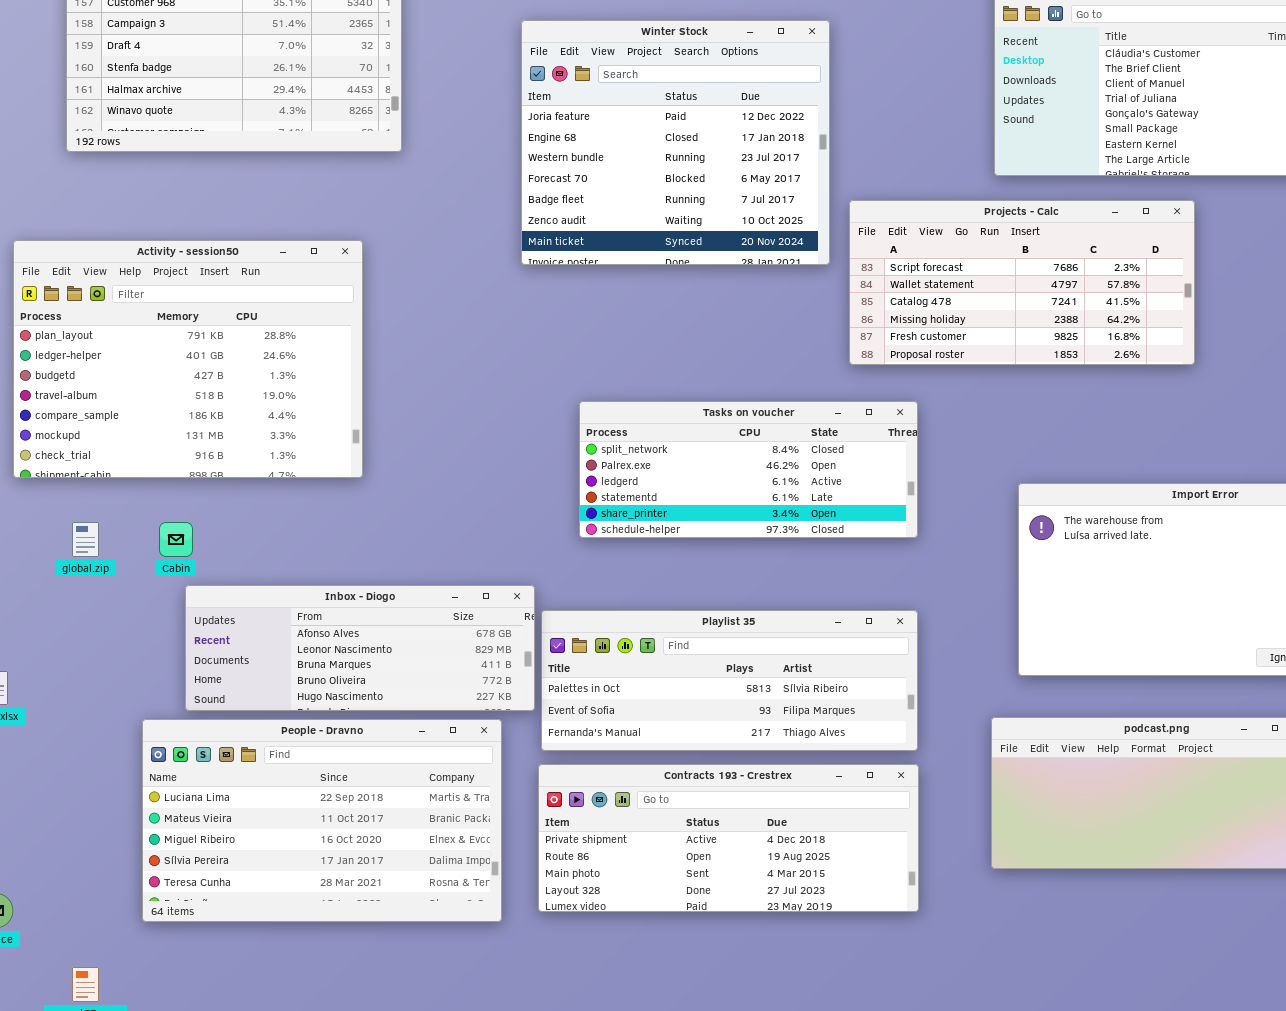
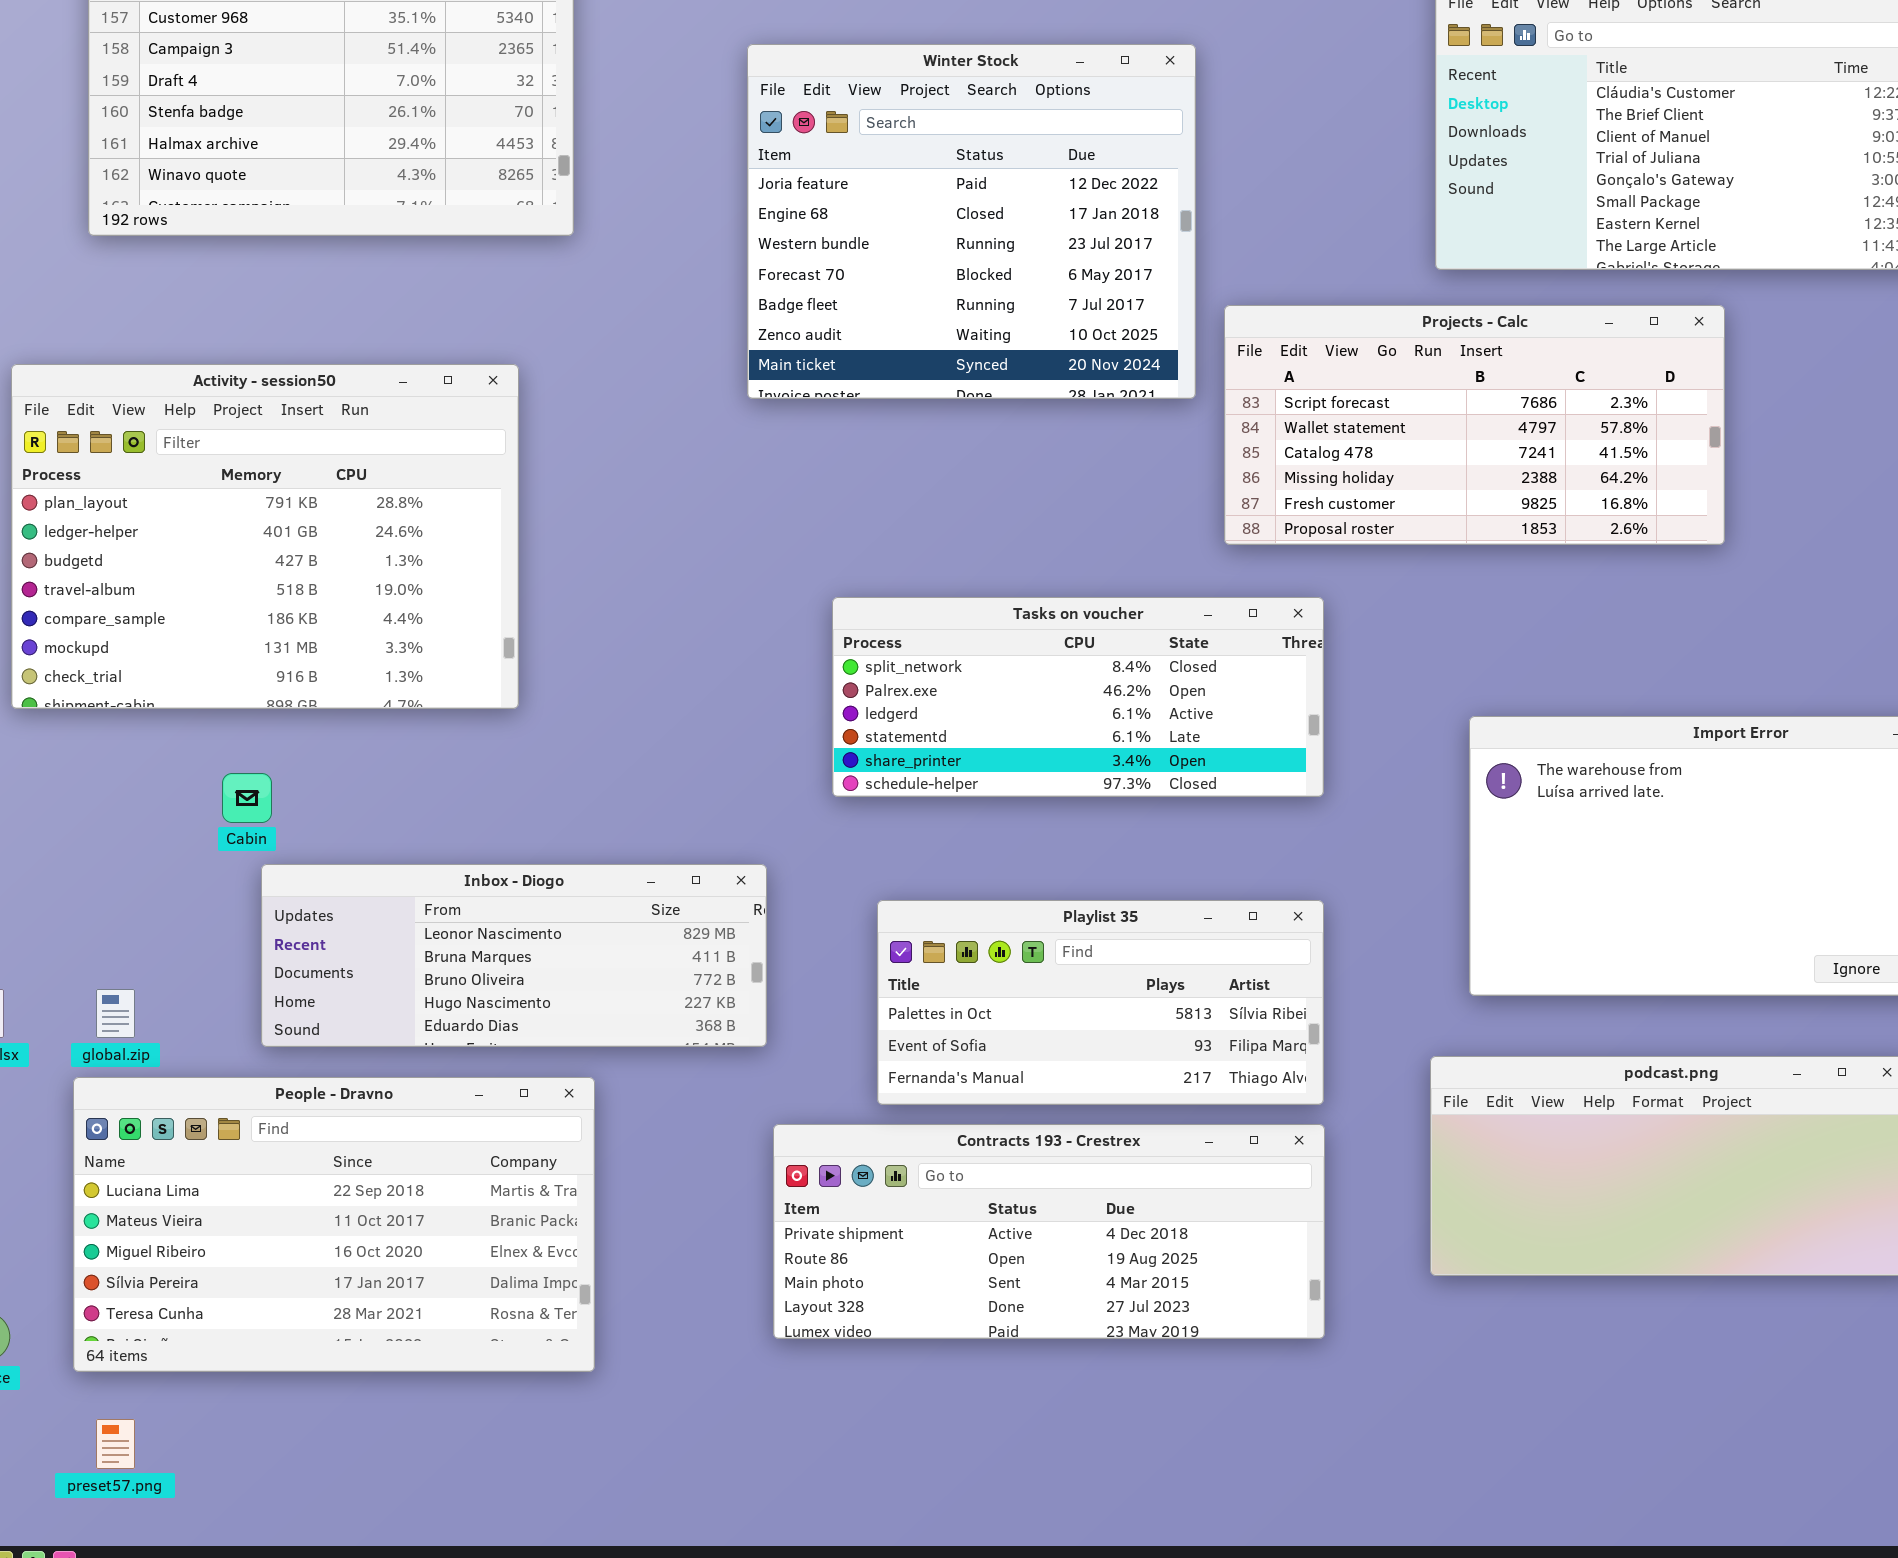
global.zip: [72,522,99,557] -> [96,989,135,1038], moved
Inbox - Diogo: [185,585,535,711] -> [261,864,767,1047], scrolled down 1 row
Playlist 35: [541,610,918,751] -> [877,900,1324,1105], resized
People - Dravno: [142,719,502,922] -> [73,1077,595,1372], moved

